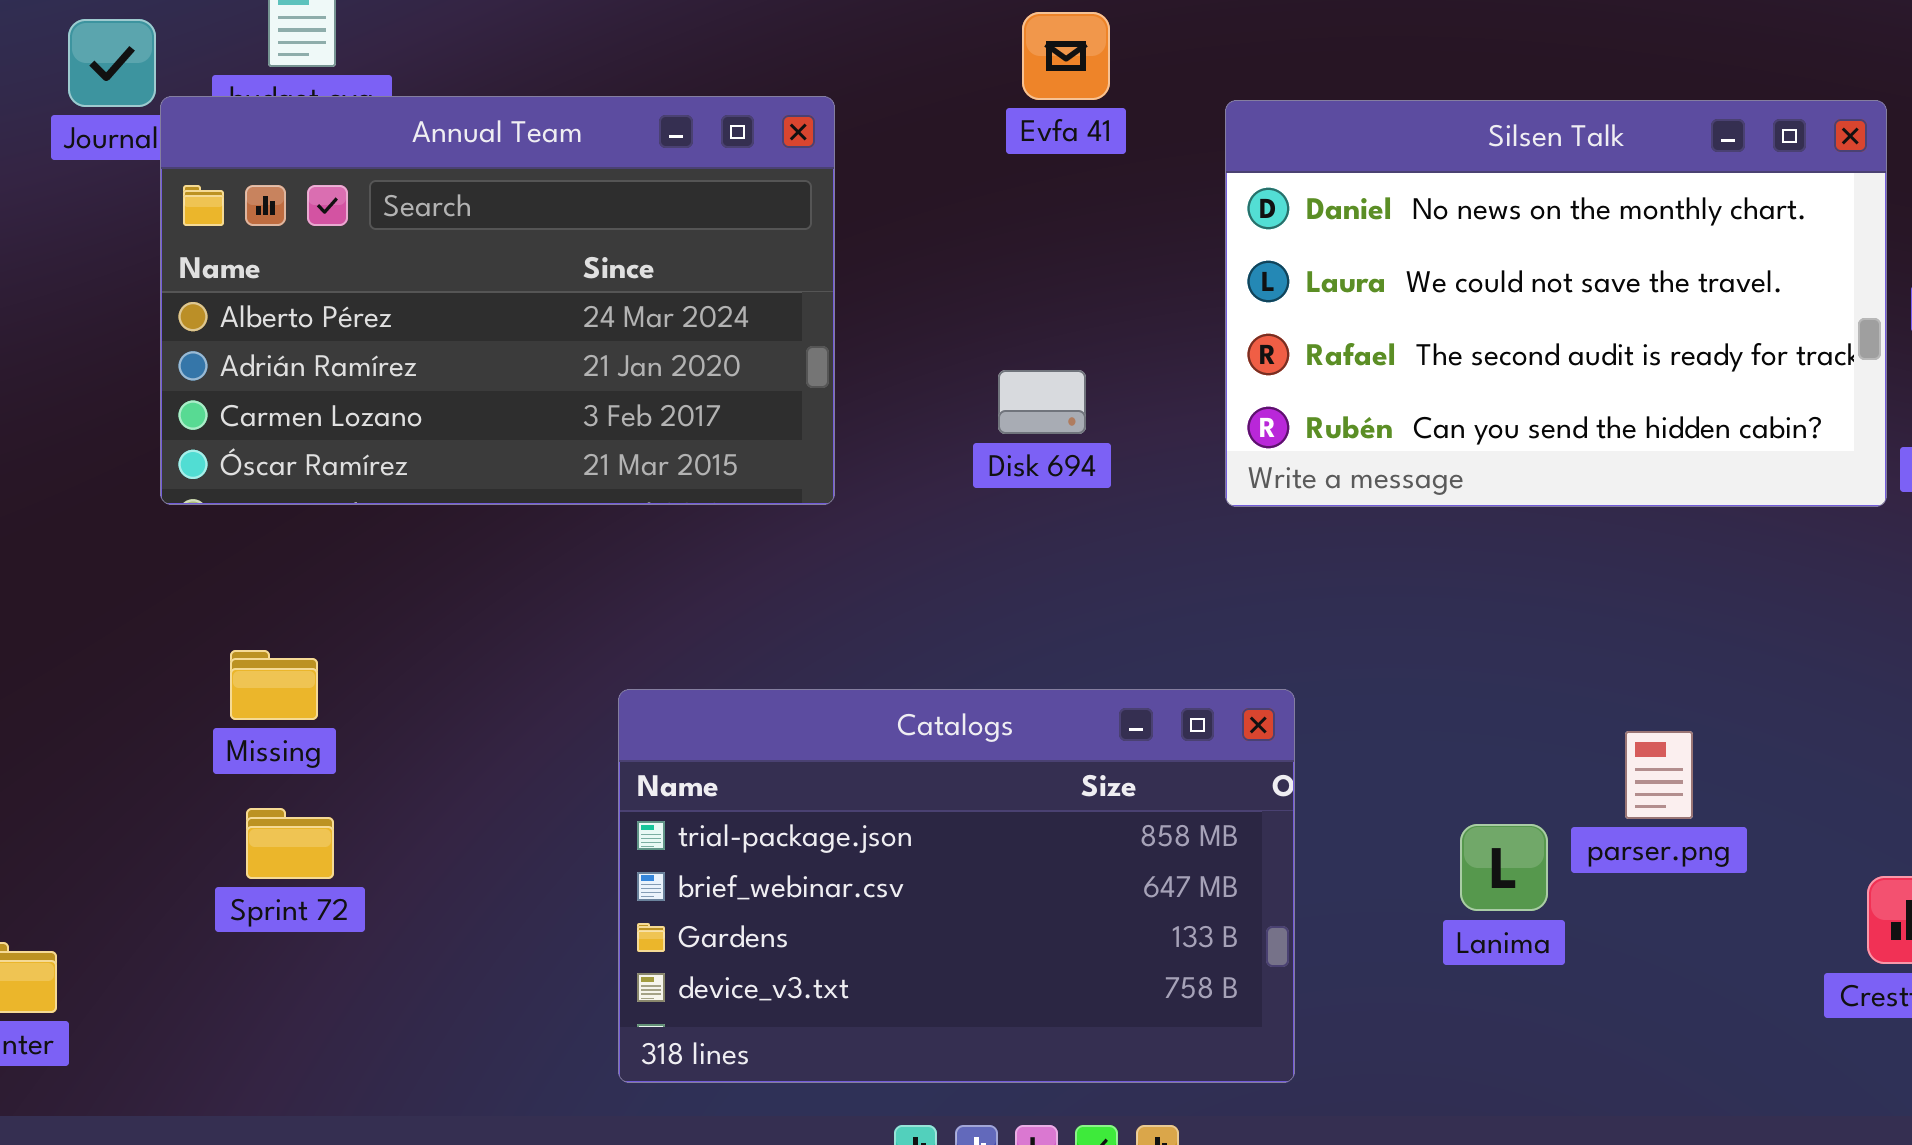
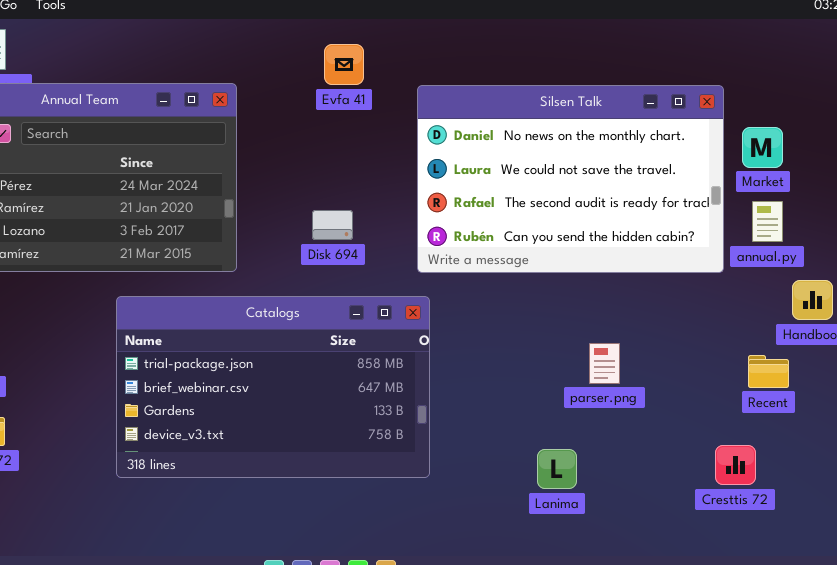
Catalogs: [618,689,1295,1083] -> [116,296,430,478], moved
parser.png: [1625,731,1693,819] -> [589,343,620,384], moved
Lanima: [1460,824,1548,911] -> [537,449,577,489], moved

